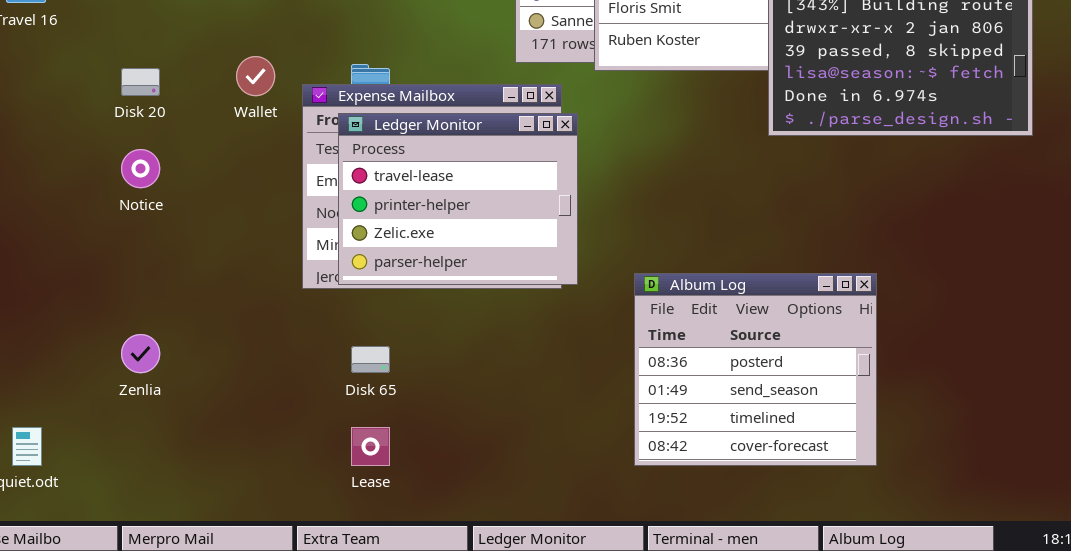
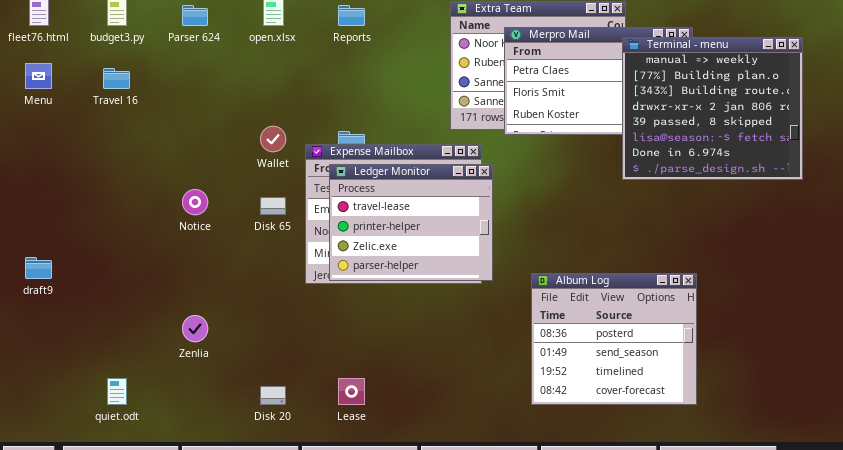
Disk 20: [121,68,160,96] -> [260,386,286,405], moved
Disk 65: [351,346,390,373] -> [260,197,286,215], moved

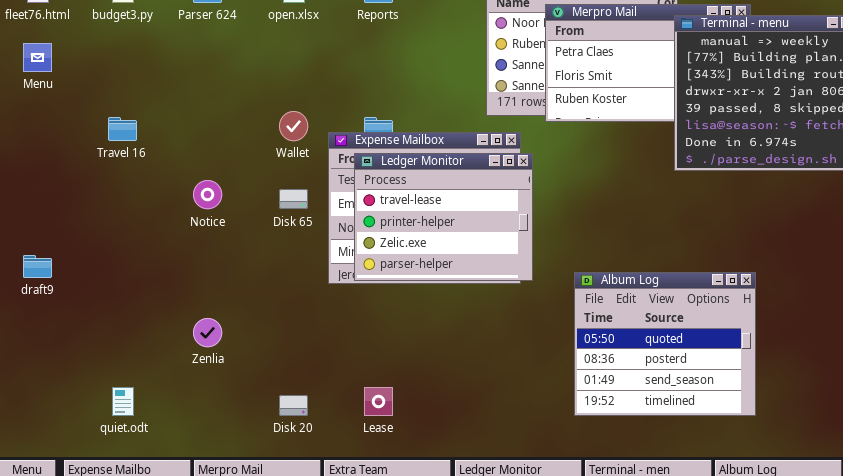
Travel 16: [103,68,130,89] -> [108,117,137,141], moved
Album Log: [531,273,697,405] -> [574,272,756,416], scrolled up 1 row

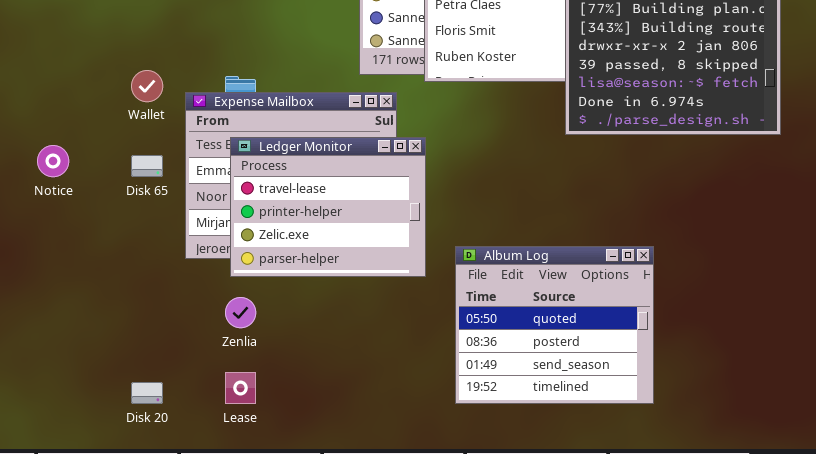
Ledger Monitor: [354,153,533,281] -> [230,137,426,277], moved
Zenlia: [193,318,222,347] -> [225,297,256,328], moved

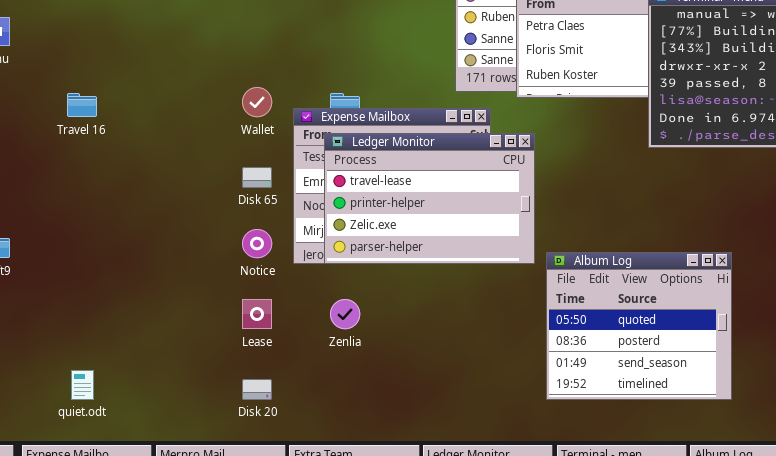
Ledger Monitor: [230,137,426,277] -> [324,133,535,264], moved, resized
Notice: [37,145,69,177] -> [242,229,272,258], moved
Lease: [225,372,256,404] -> [242,299,272,329], moved

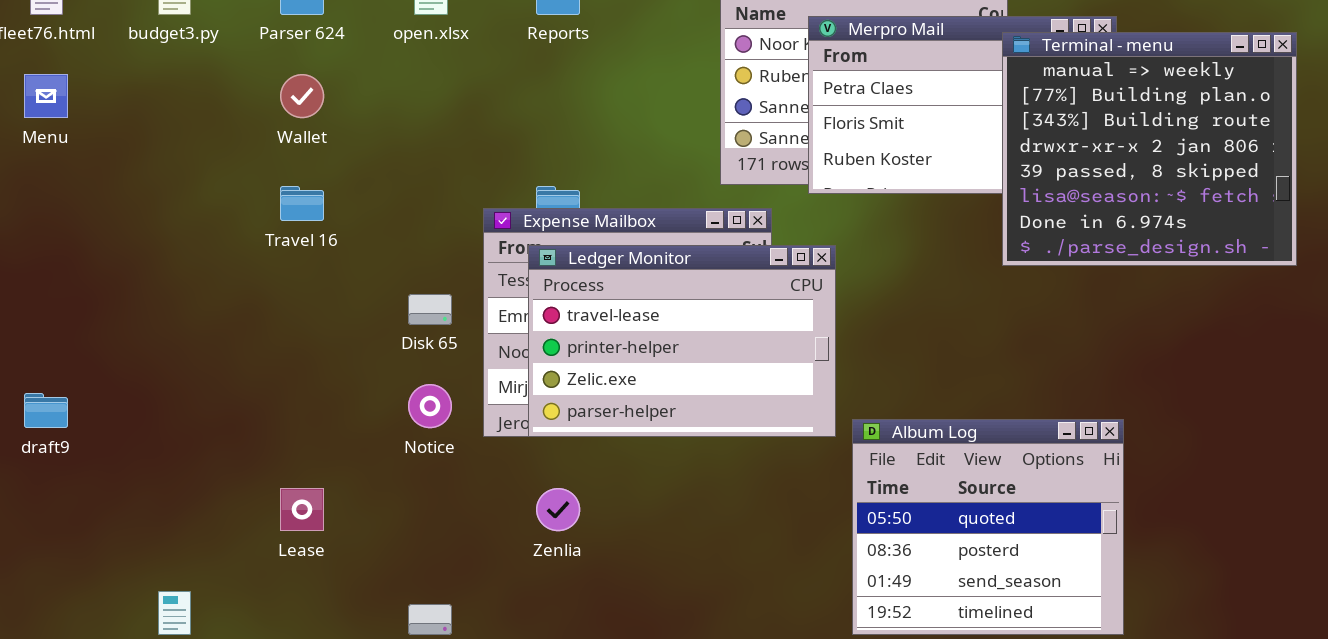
Wallet: [242,87,272,117] -> [280,74,324,118], moved
Travel 16: [67,93,97,117] -> [280,186,324,221], moved
Lease: [242,299,272,329] -> [280,488,324,531], moved

